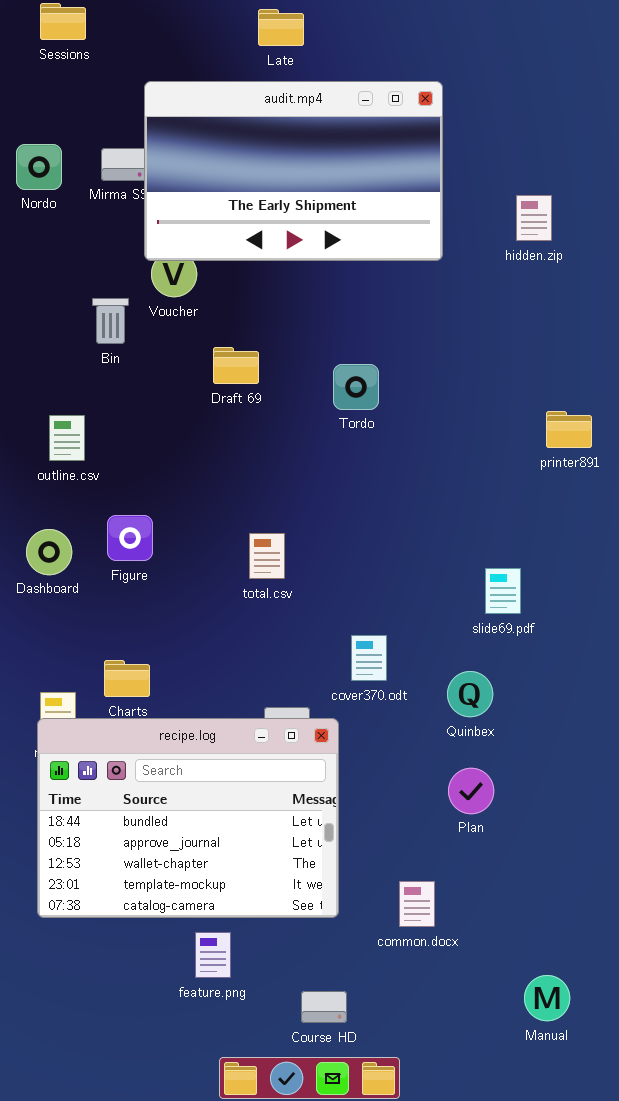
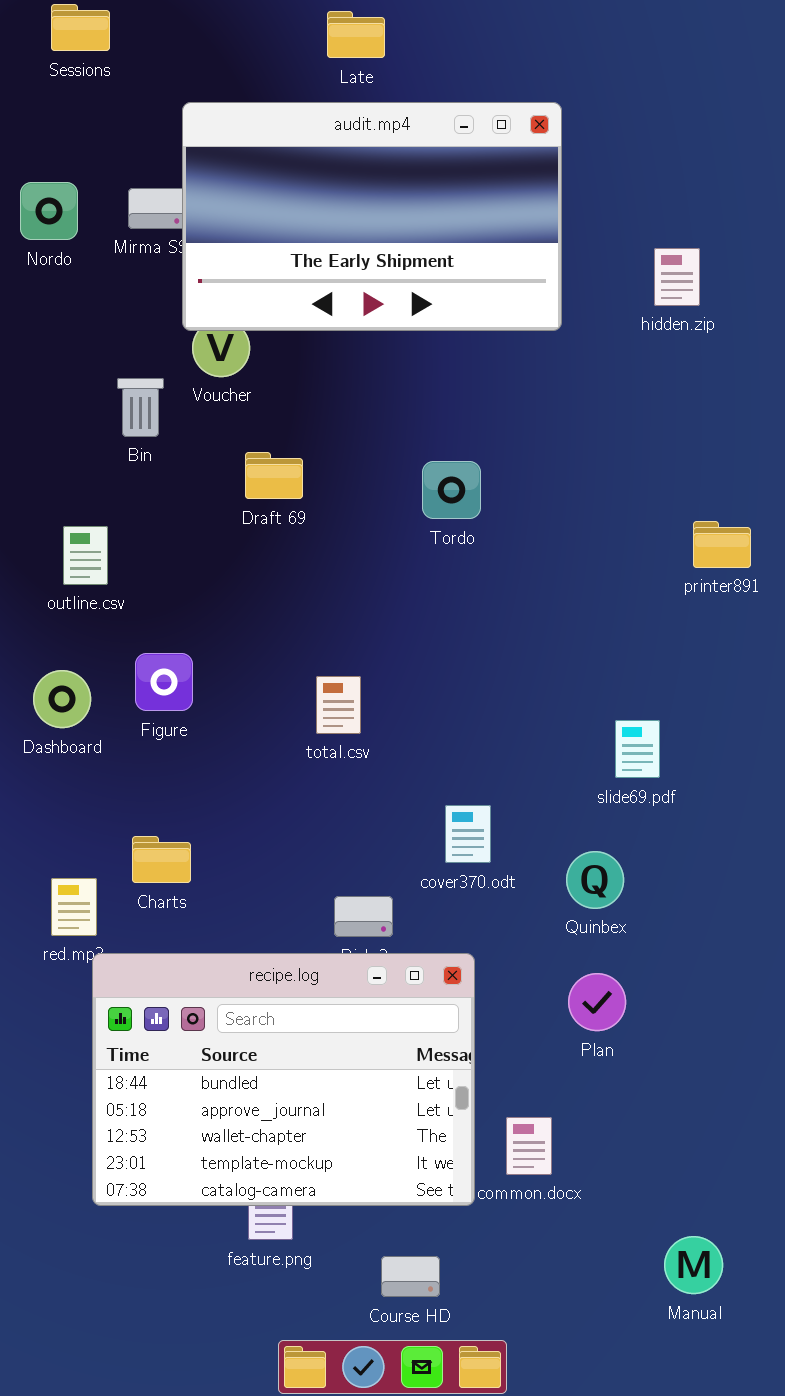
Draft 69: [213,347,259,384] -> [245,452,303,499], moved
recipe.log: [37,718,339,918] -> [92,953,475,1206], moved

